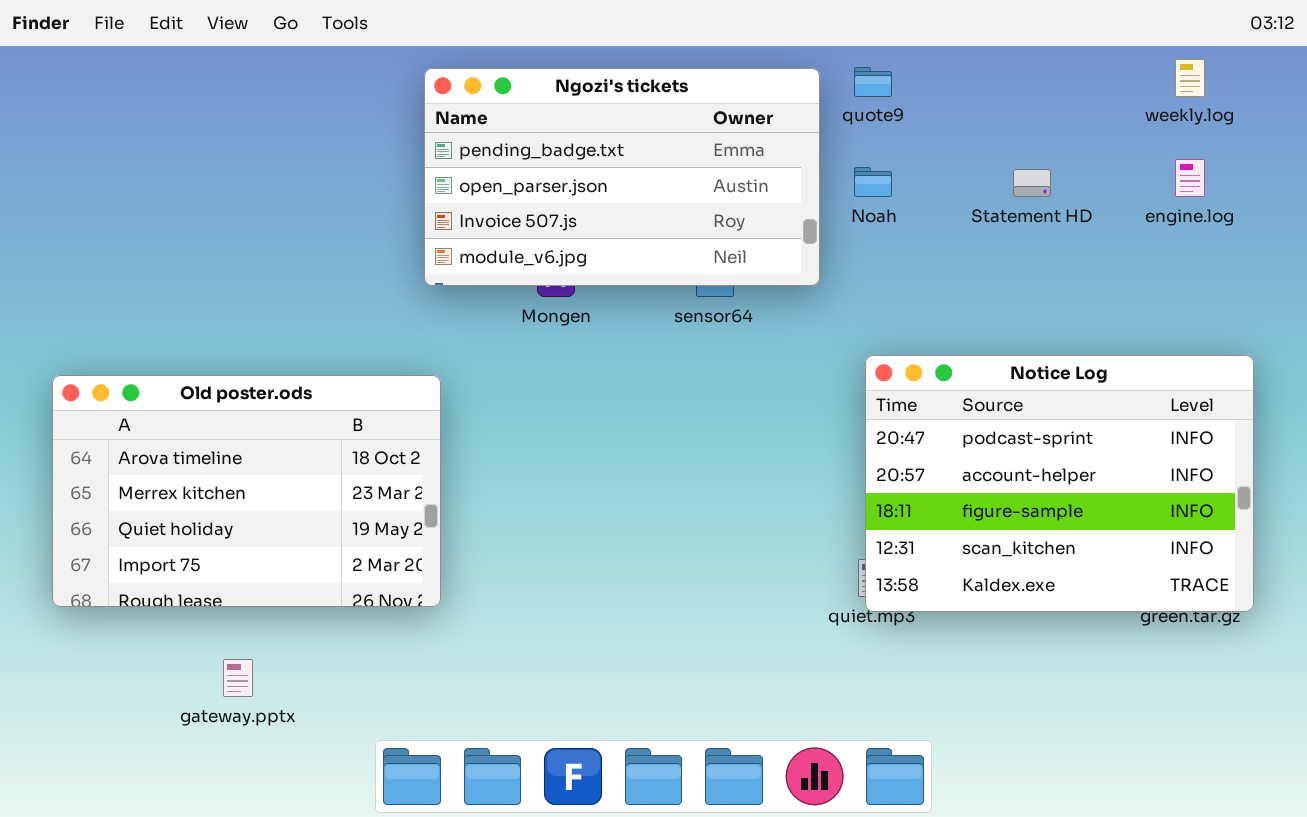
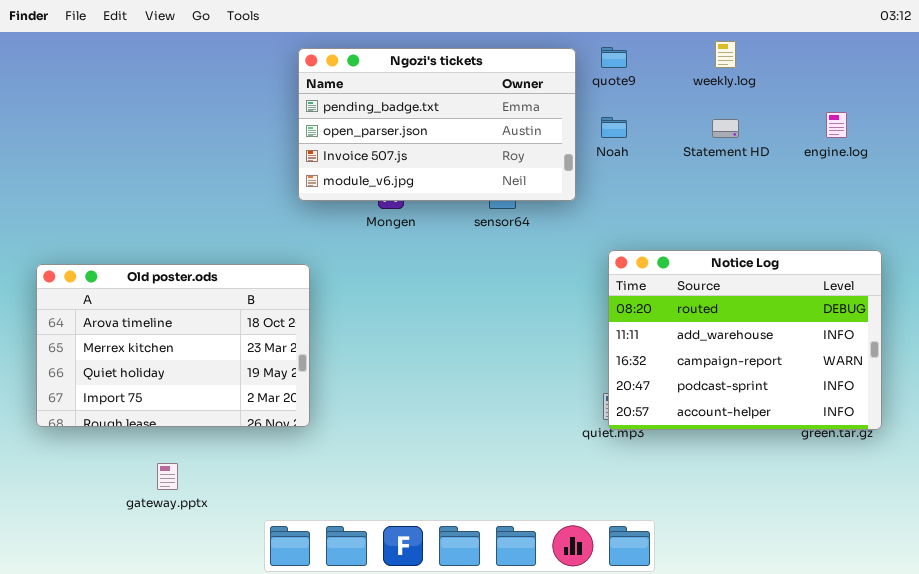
weekly.log: [1175,59,1205,97] -> [715,41,736,68], moved
Notice Log: [865,355,1254,612] -> [608,250,882,430], scrolled up 3 rows

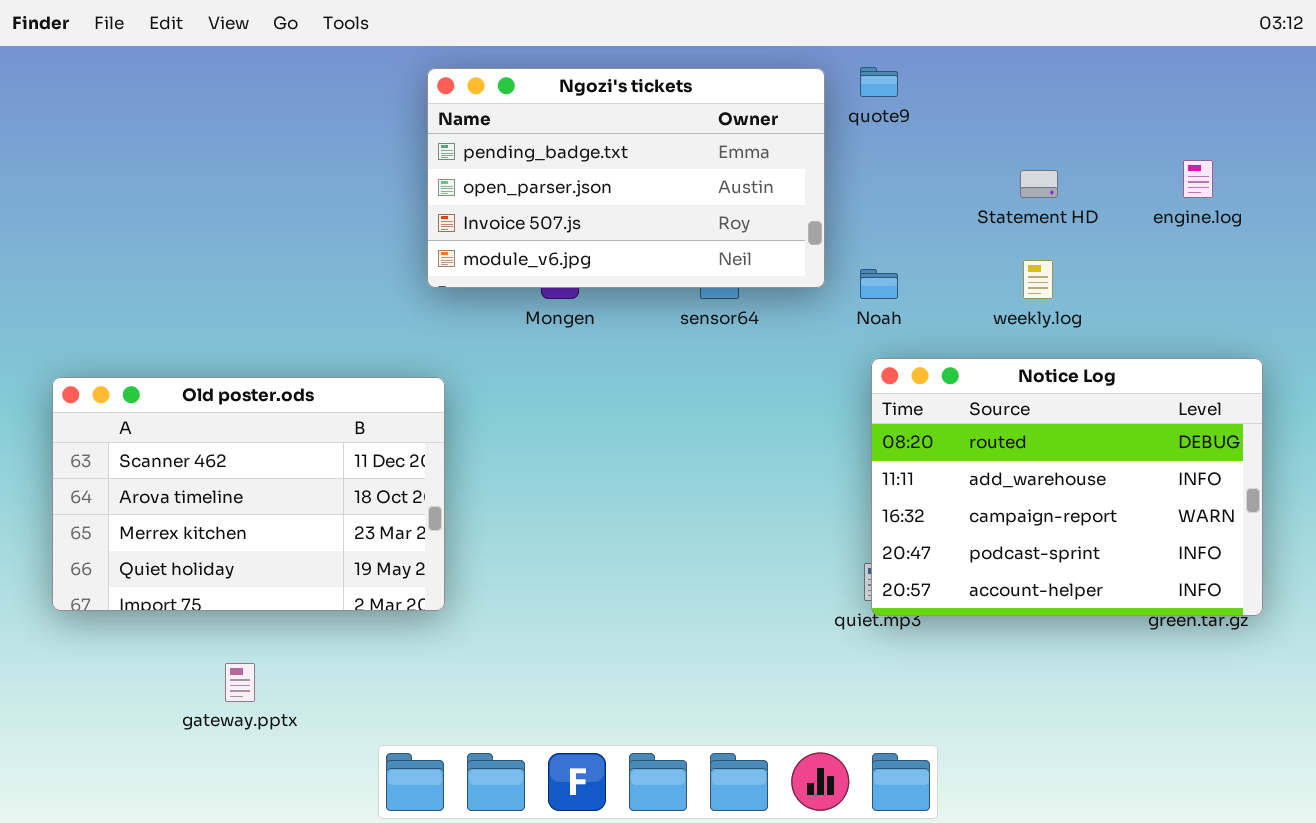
weekly.log: [715,41,736,68] -> [1023,260,1053,299], moved
Noah: [601,117,627,138] -> [860,269,898,299], moved
Old poster.ods: [36,264,310,427] -> [52,377,445,611], scrolled up 1 row

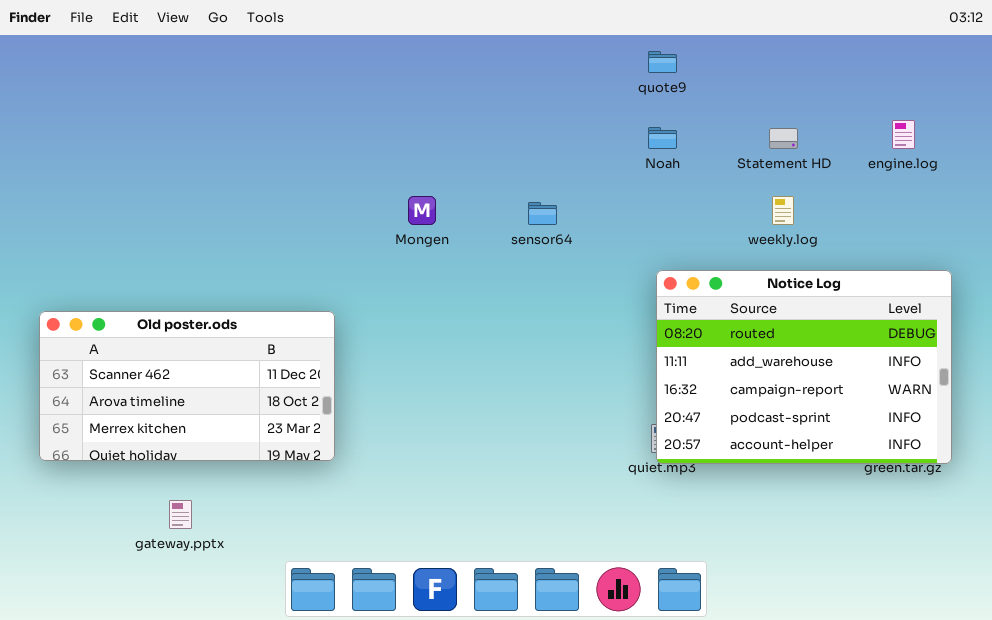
Ngozi's tickets: [427,68,825,288] -> none, closed
Noah: [860,269,898,299] -> [648,127,677,149], moved
Old poster.ods: [52,377,445,611] -> [39,311,335,461], resized

